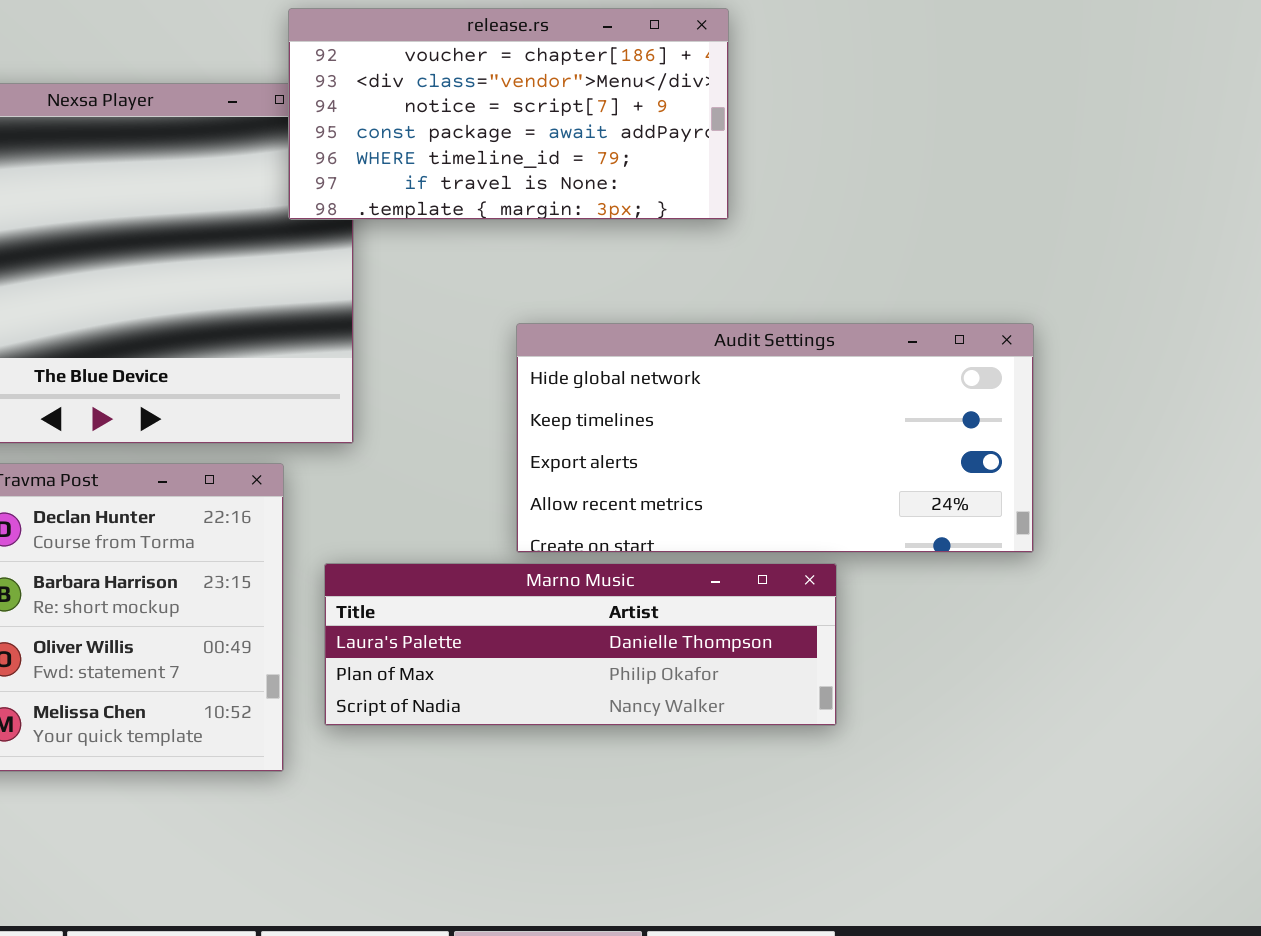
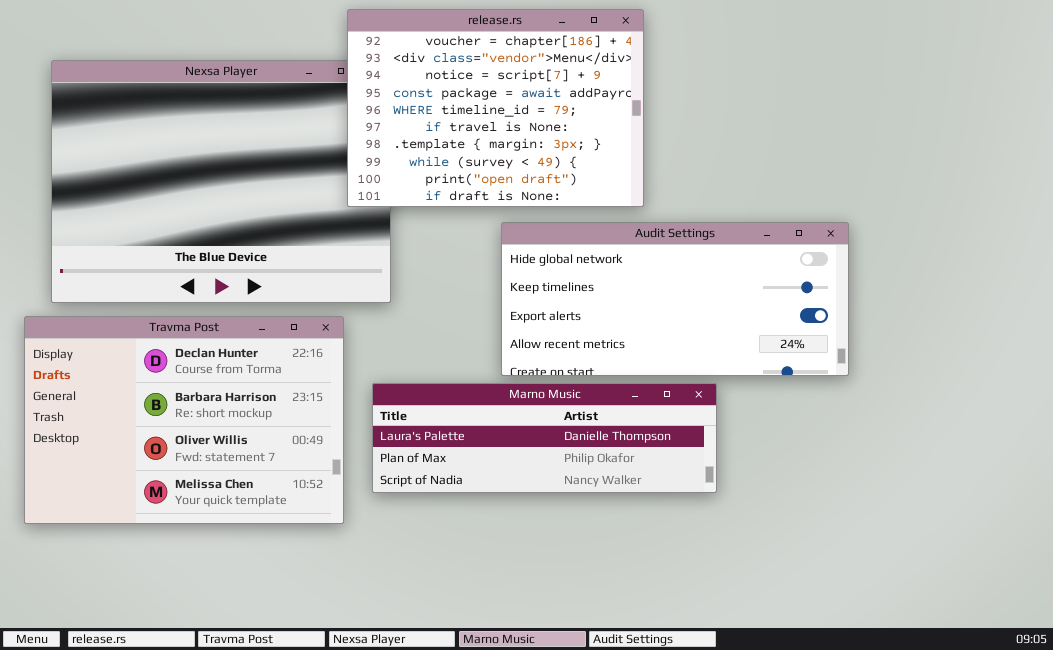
release.rs: [288,8,729,220] -> [347,9,644,207], resized

